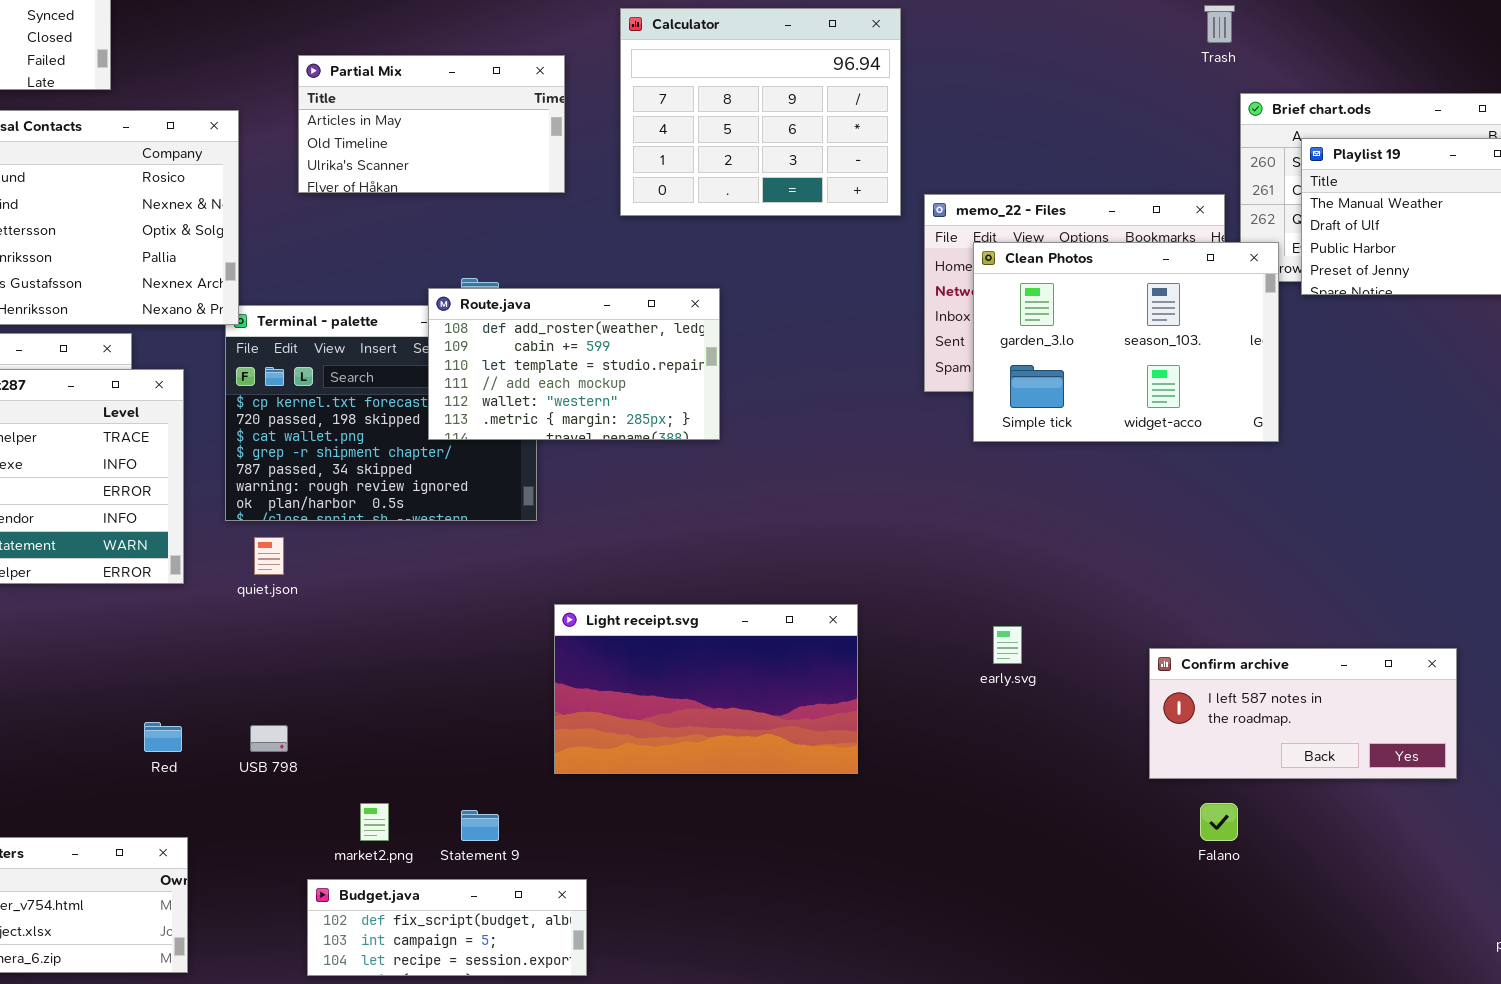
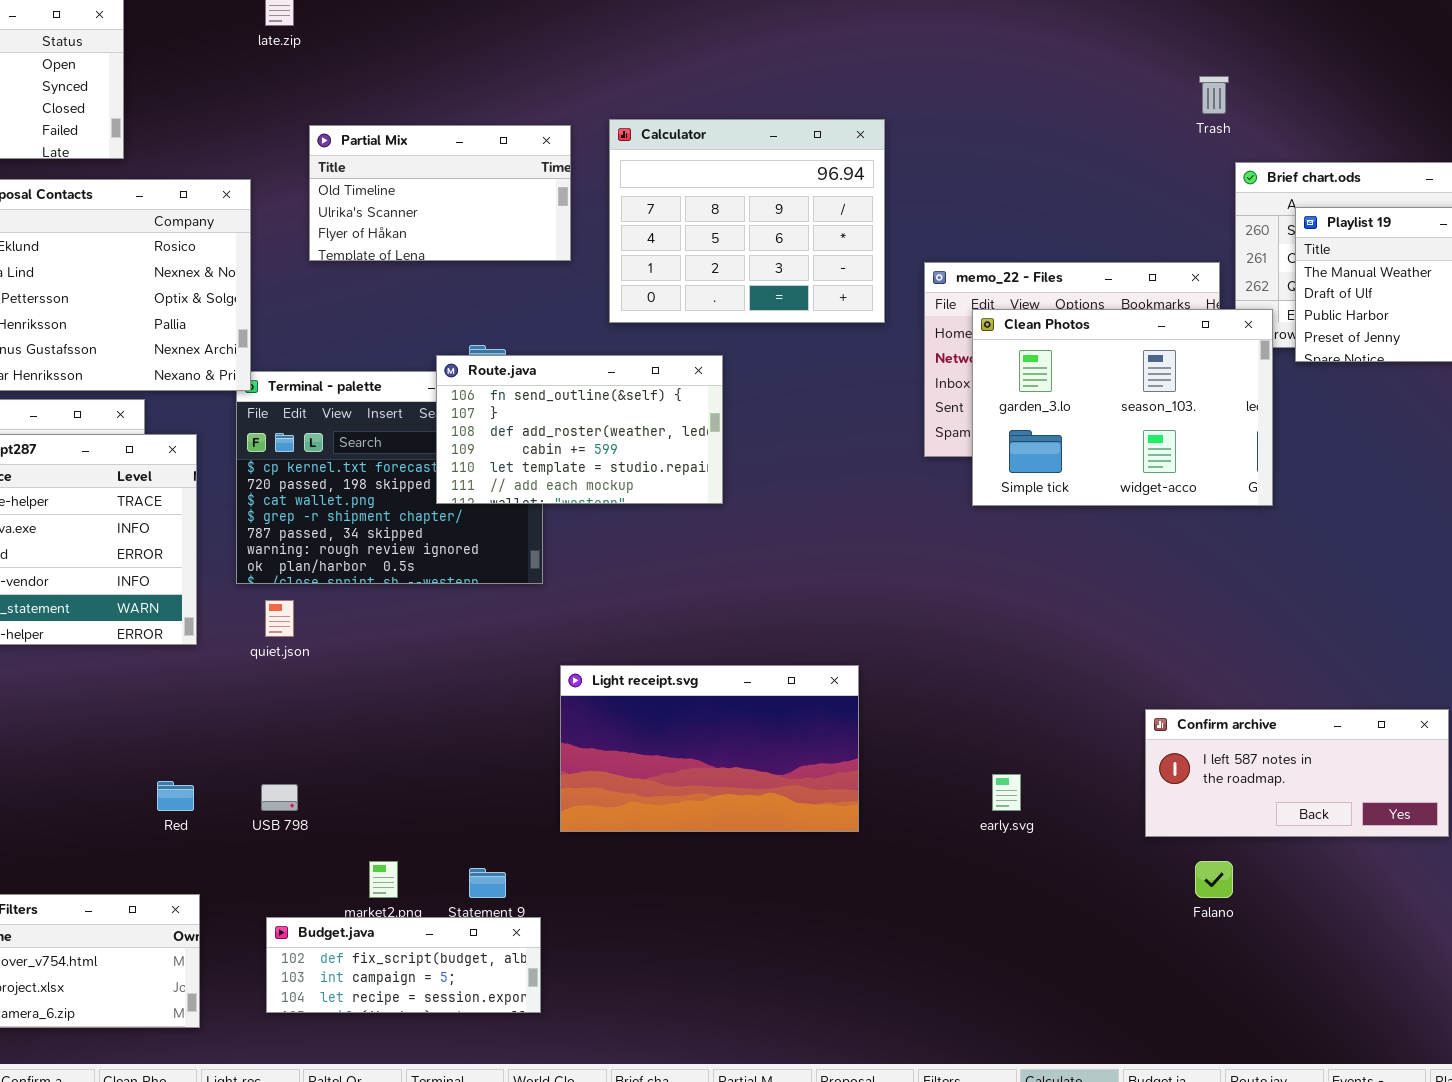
Calculator: [620,8,901,216] -> [609,119,885,323], moved
Partial Mix: [298,55,565,193] -> [309,125,571,261], scrolled down 1 row
Route.java: [428,288,720,440] -> [436,355,723,504], scrolled up 2 rows
early.svg: [993,626,1022,664] -> [992,774,1021,811], moved
Budget.java: [307,879,587,976] -> [266,917,541,1013], moved

